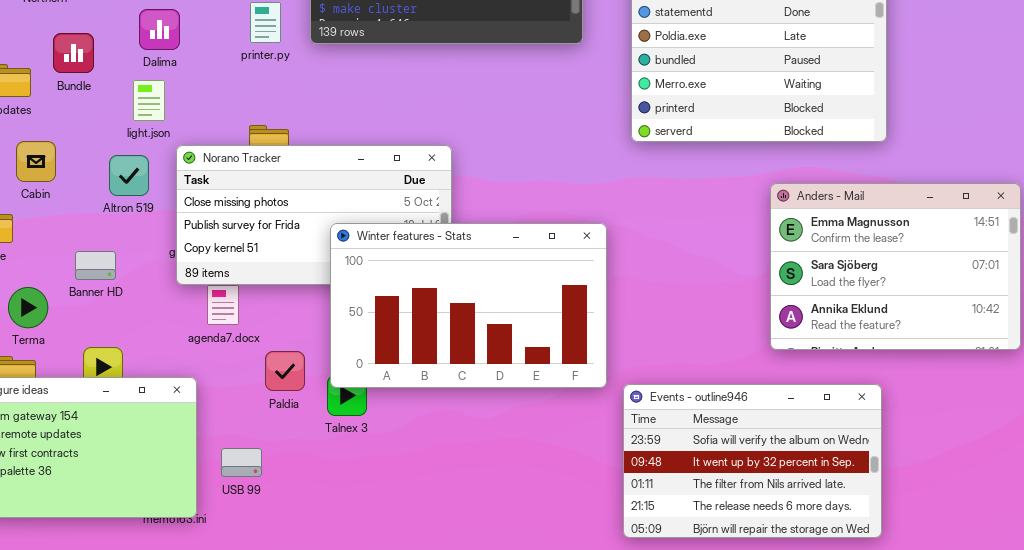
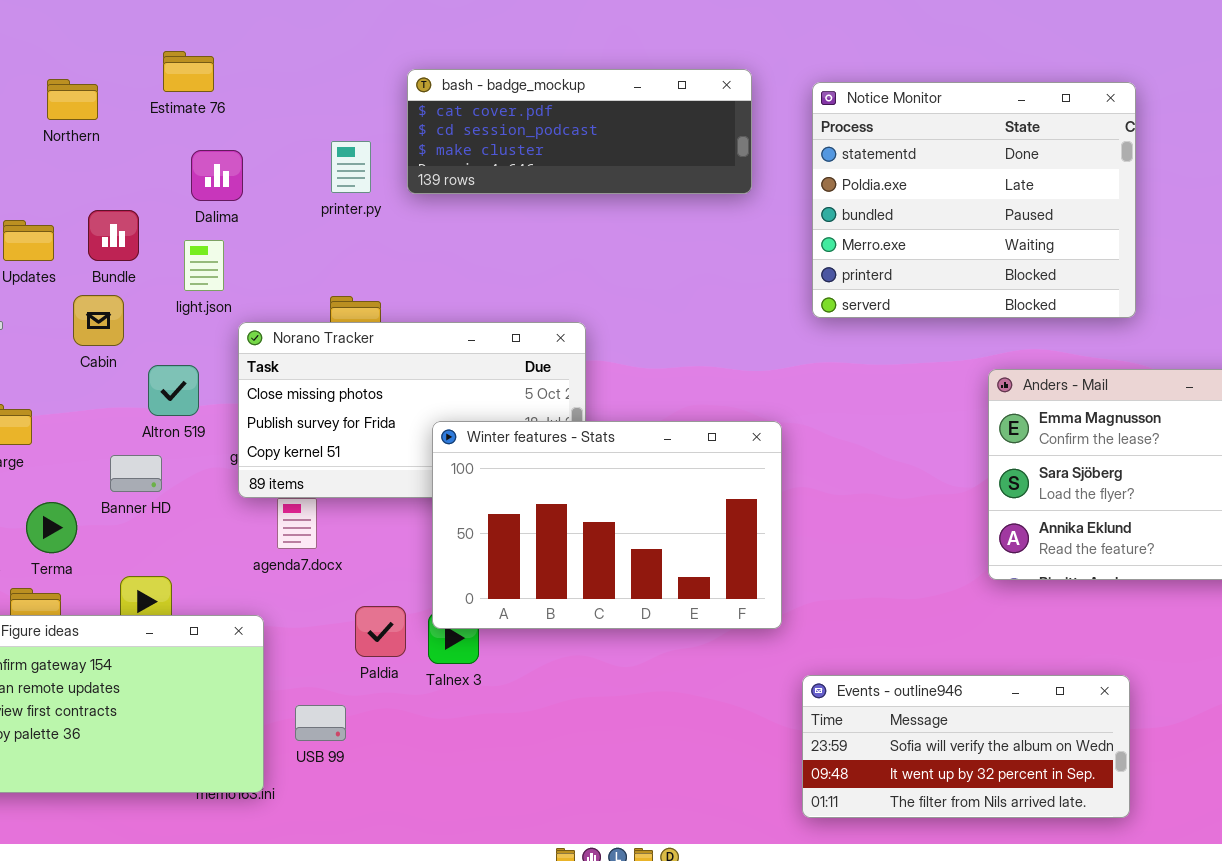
Bundle: [53,33,94,73] -> [88,210,139,261], moved
Cabin: [16,141,56,182] -> [73,295,124,346], moved
Altron 519: [109,155,149,196] -> [148,365,199,416], moved
Paldia: [265,351,305,391] -> [355,606,406,657], moved
Events - outline946: [623,384,882,538] -> [802,675,1130,818], resized

